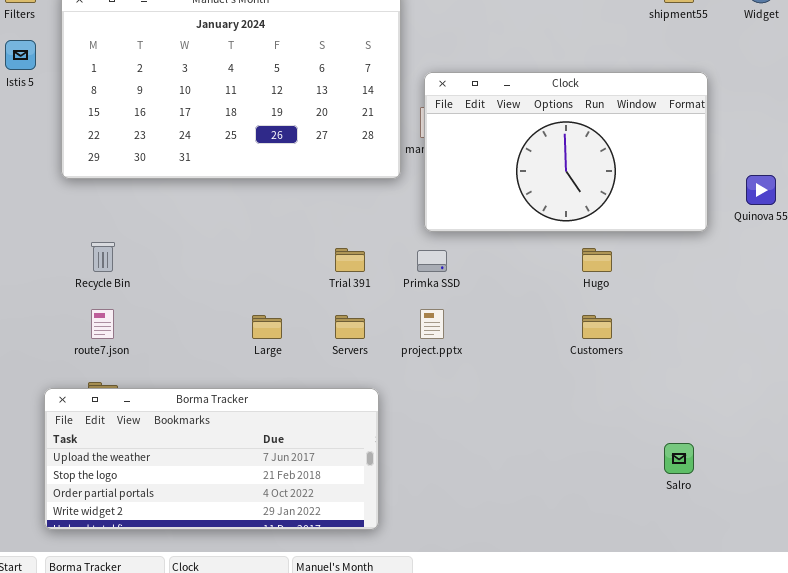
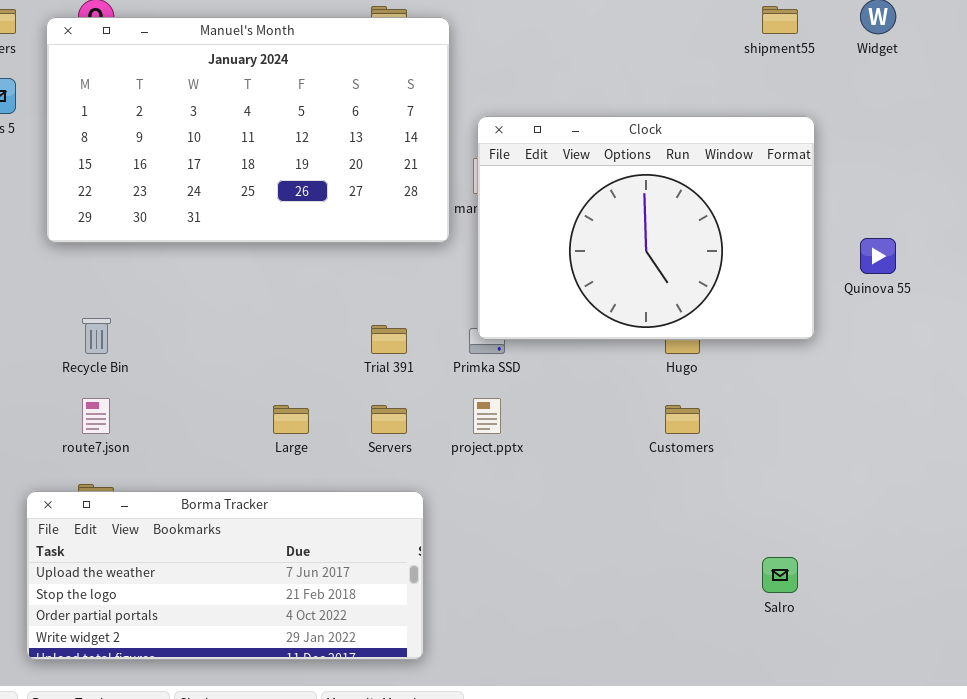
Clock: [424,72,708,232] -> [477,116,815,340], resized

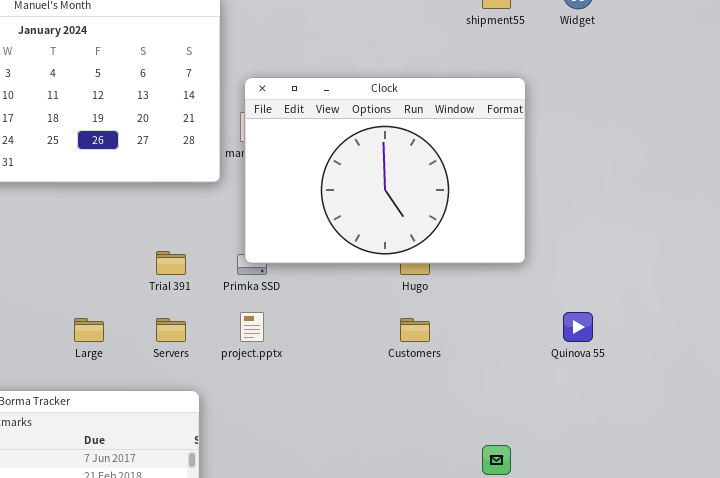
Quinova 55: [860,238,896,274] -> [563,312,593,342], moved

